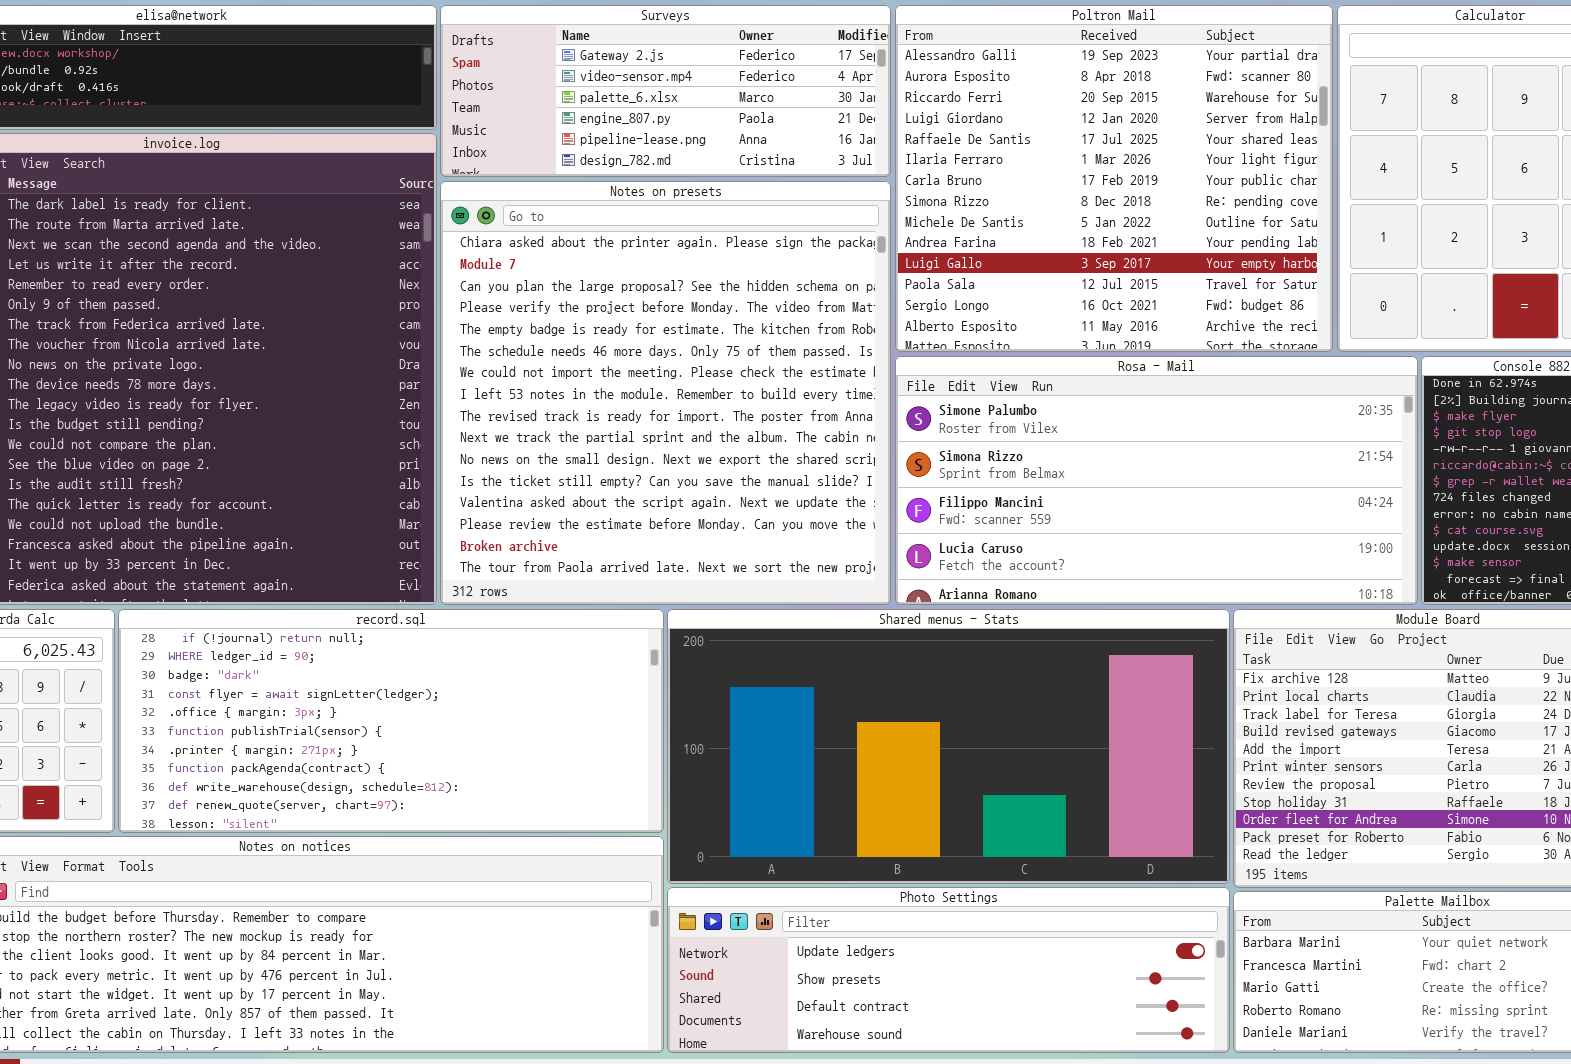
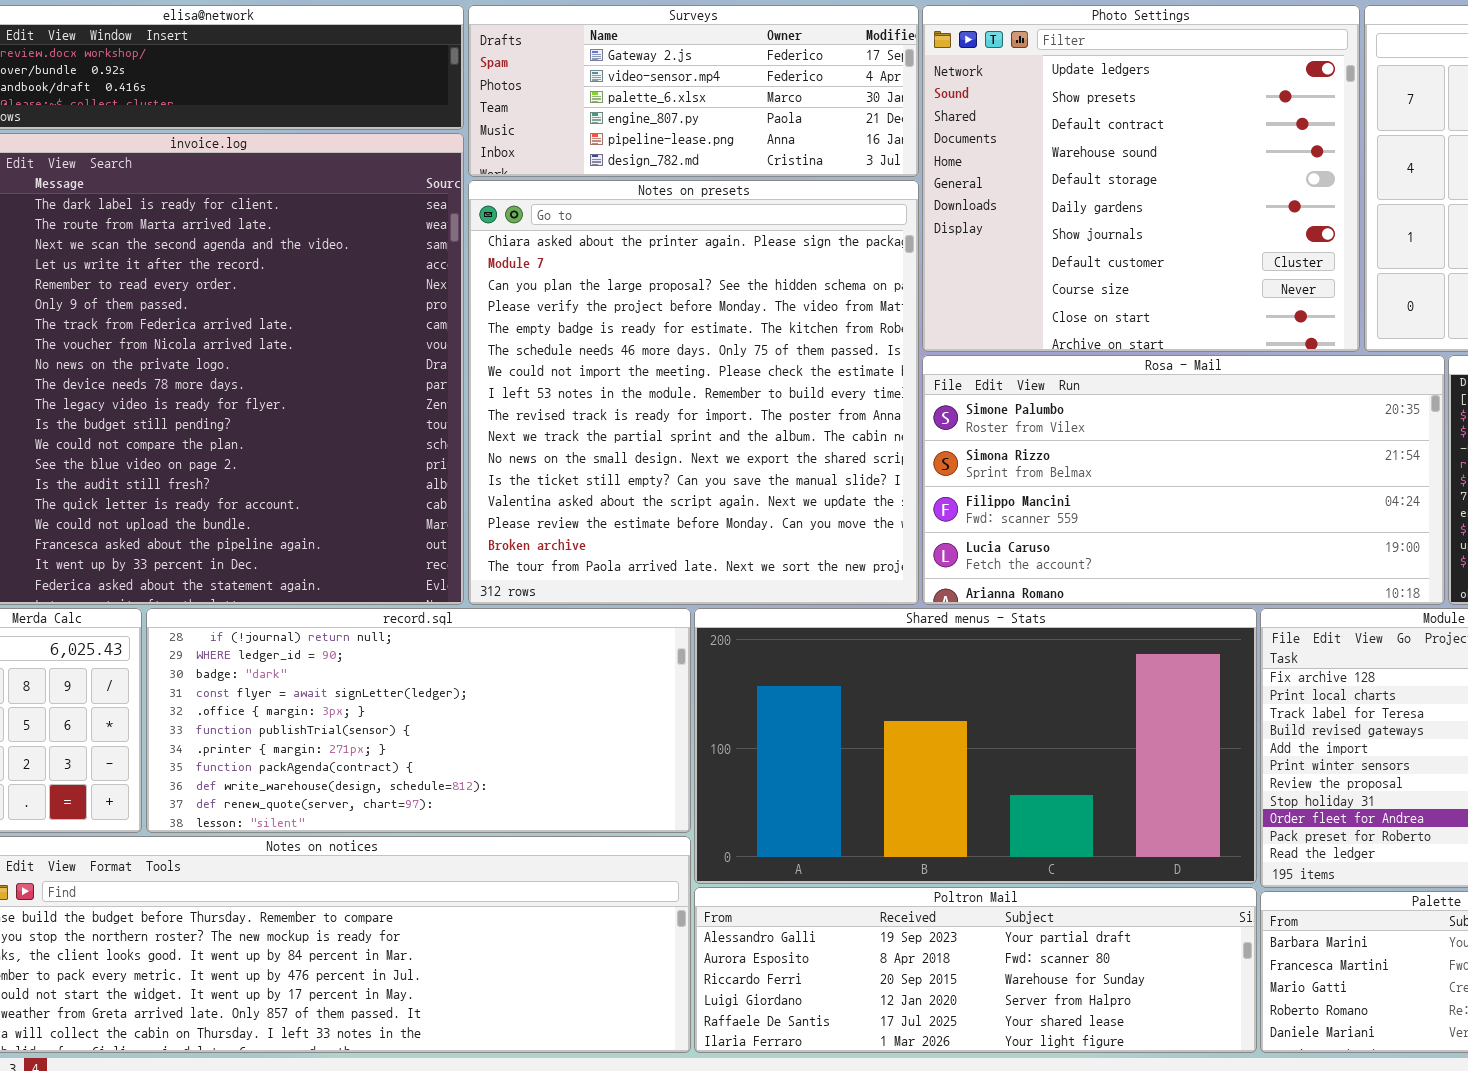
Poltron Mail: [895,5,1333,352] -> [694,887,1257,1053], moved, resized
Photo Settings: [667,887,1230,1053] -> [922,5,1360,352], moved, resized

